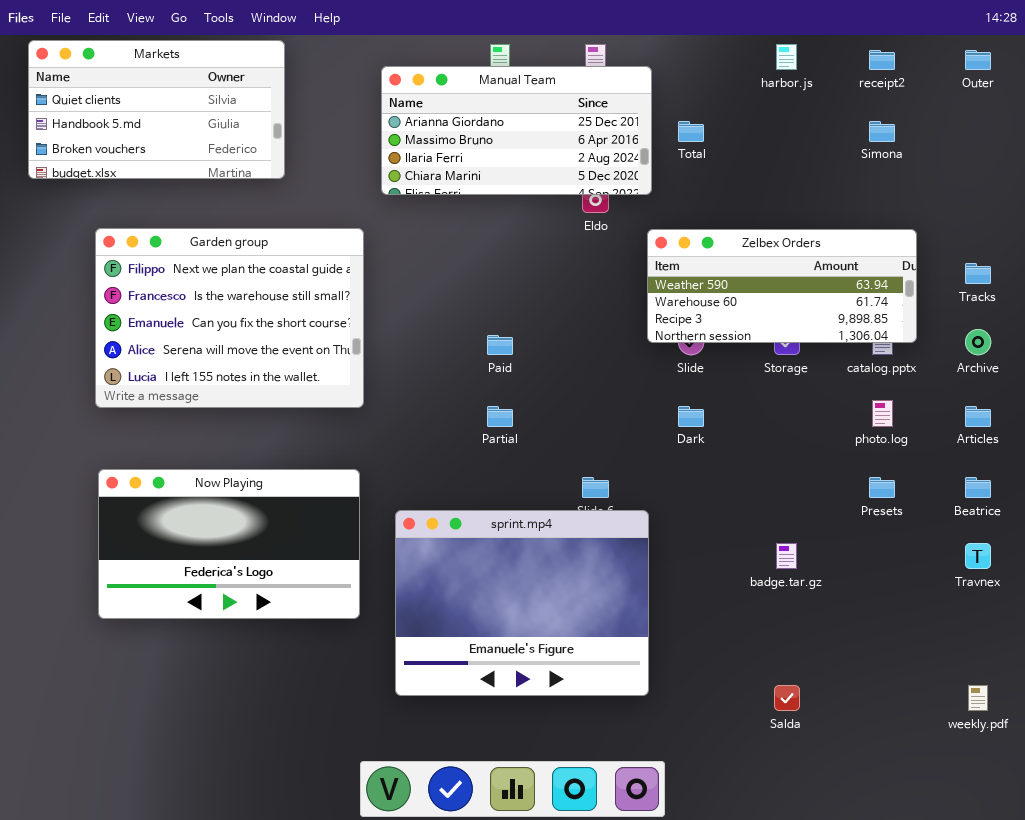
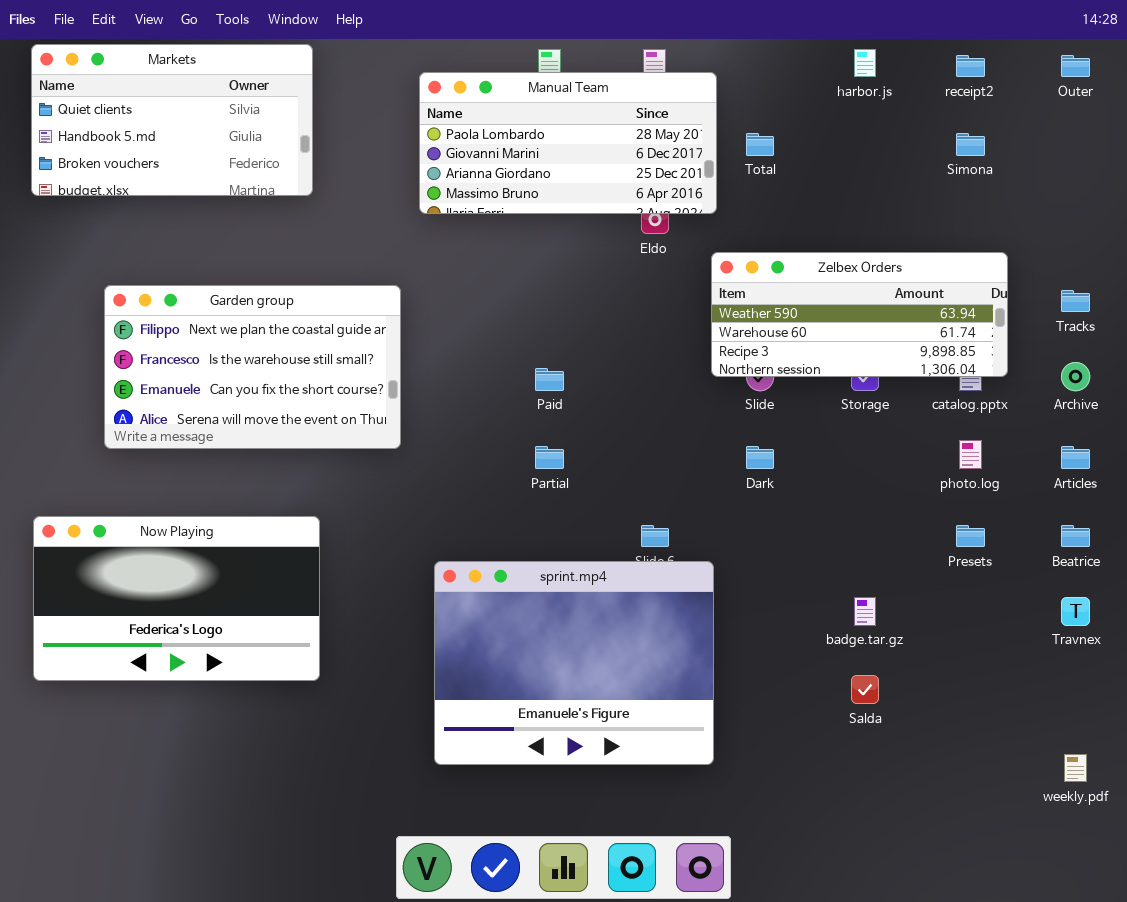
Manual Team: [381,66,652,195] -> [419,72,717,214], scrolled up 2 rows
Garden group: [95,228,364,408] -> [104,285,401,449], resized
Now Playing: [98,469,360,619] -> [33,516,320,681], moved
Salda: [774,685,800,711] -> [851,675,879,704], moved

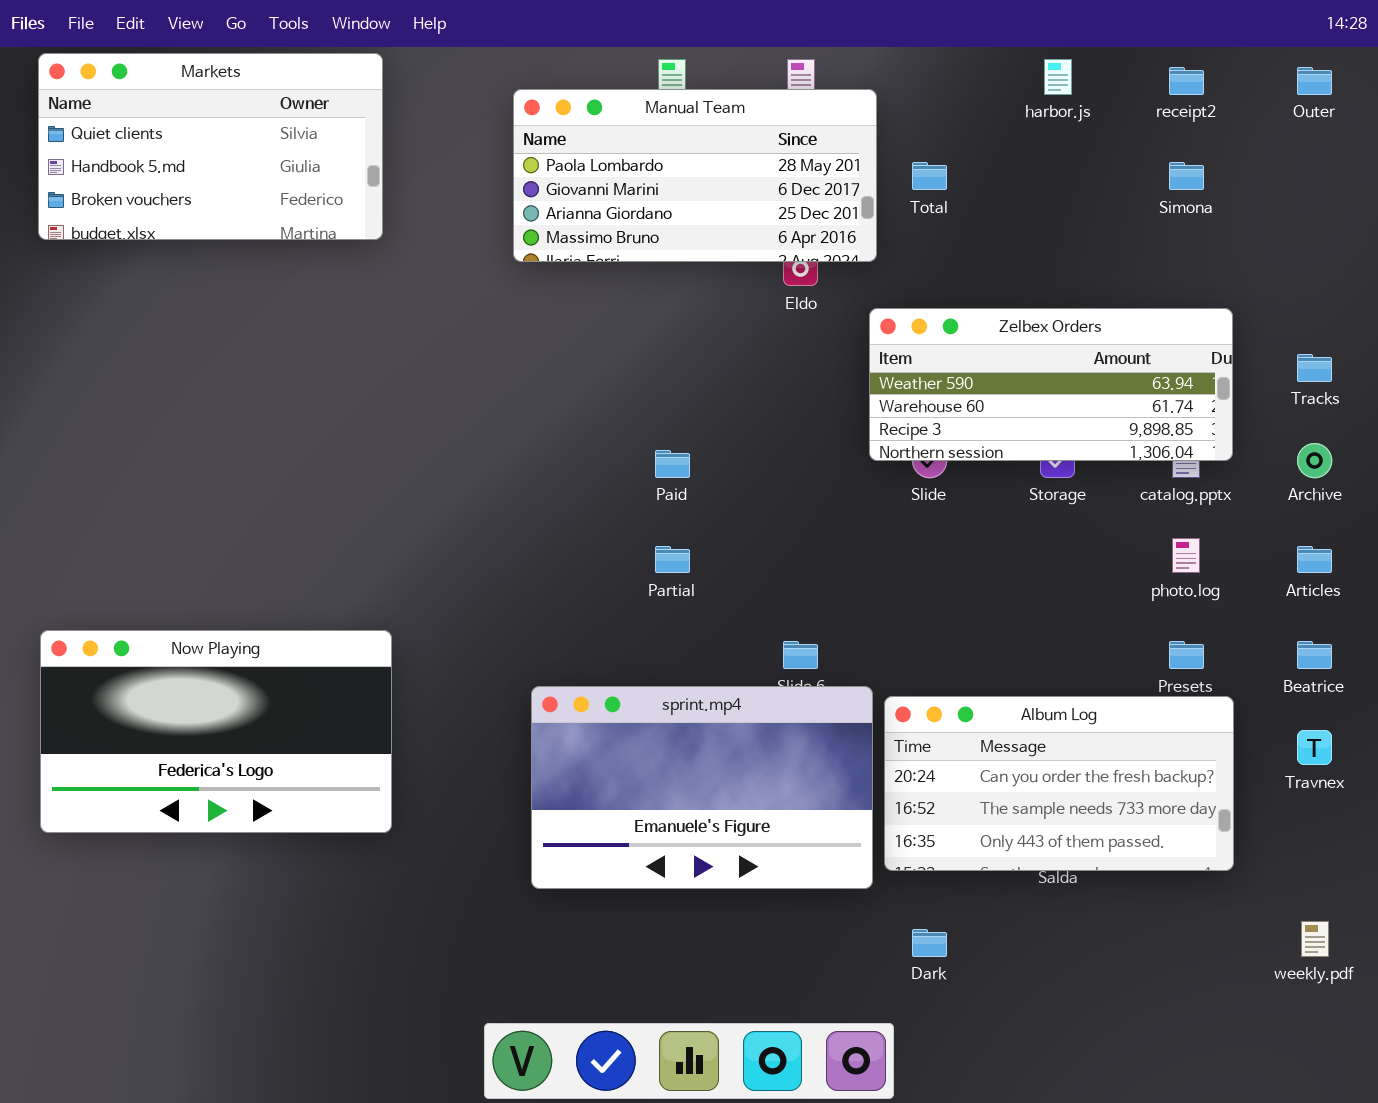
Garden group: [104,285,401,449] -> none, closed
Dark: [746,446,774,469] -> [912,929,947,957], moved
sprint.mp4: [434,561,714,765] -> [531,686,873,889], resized
Album Log: none -> [884,696,1234,871], opened

